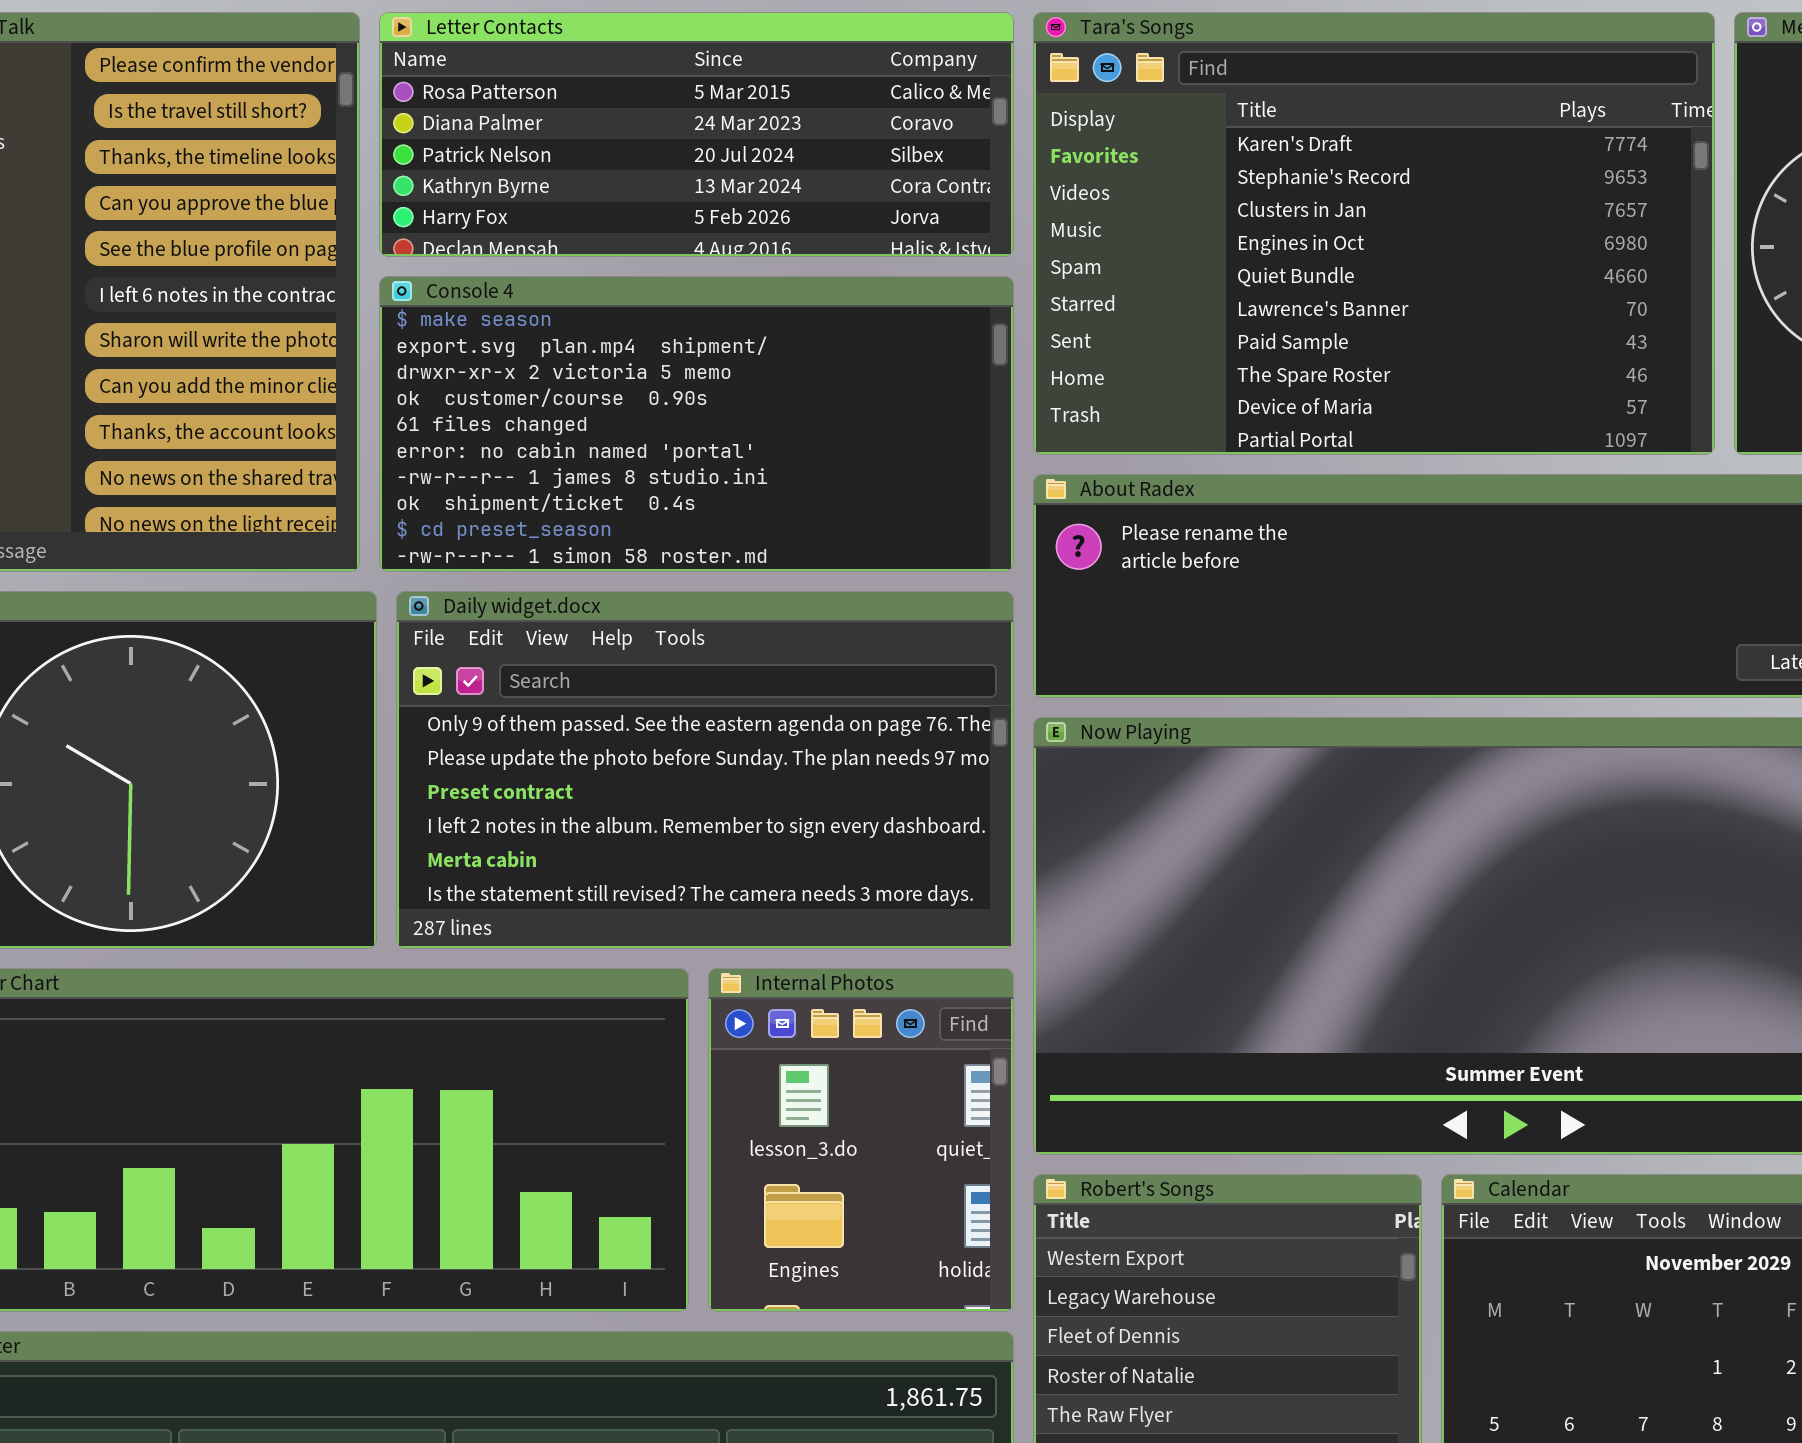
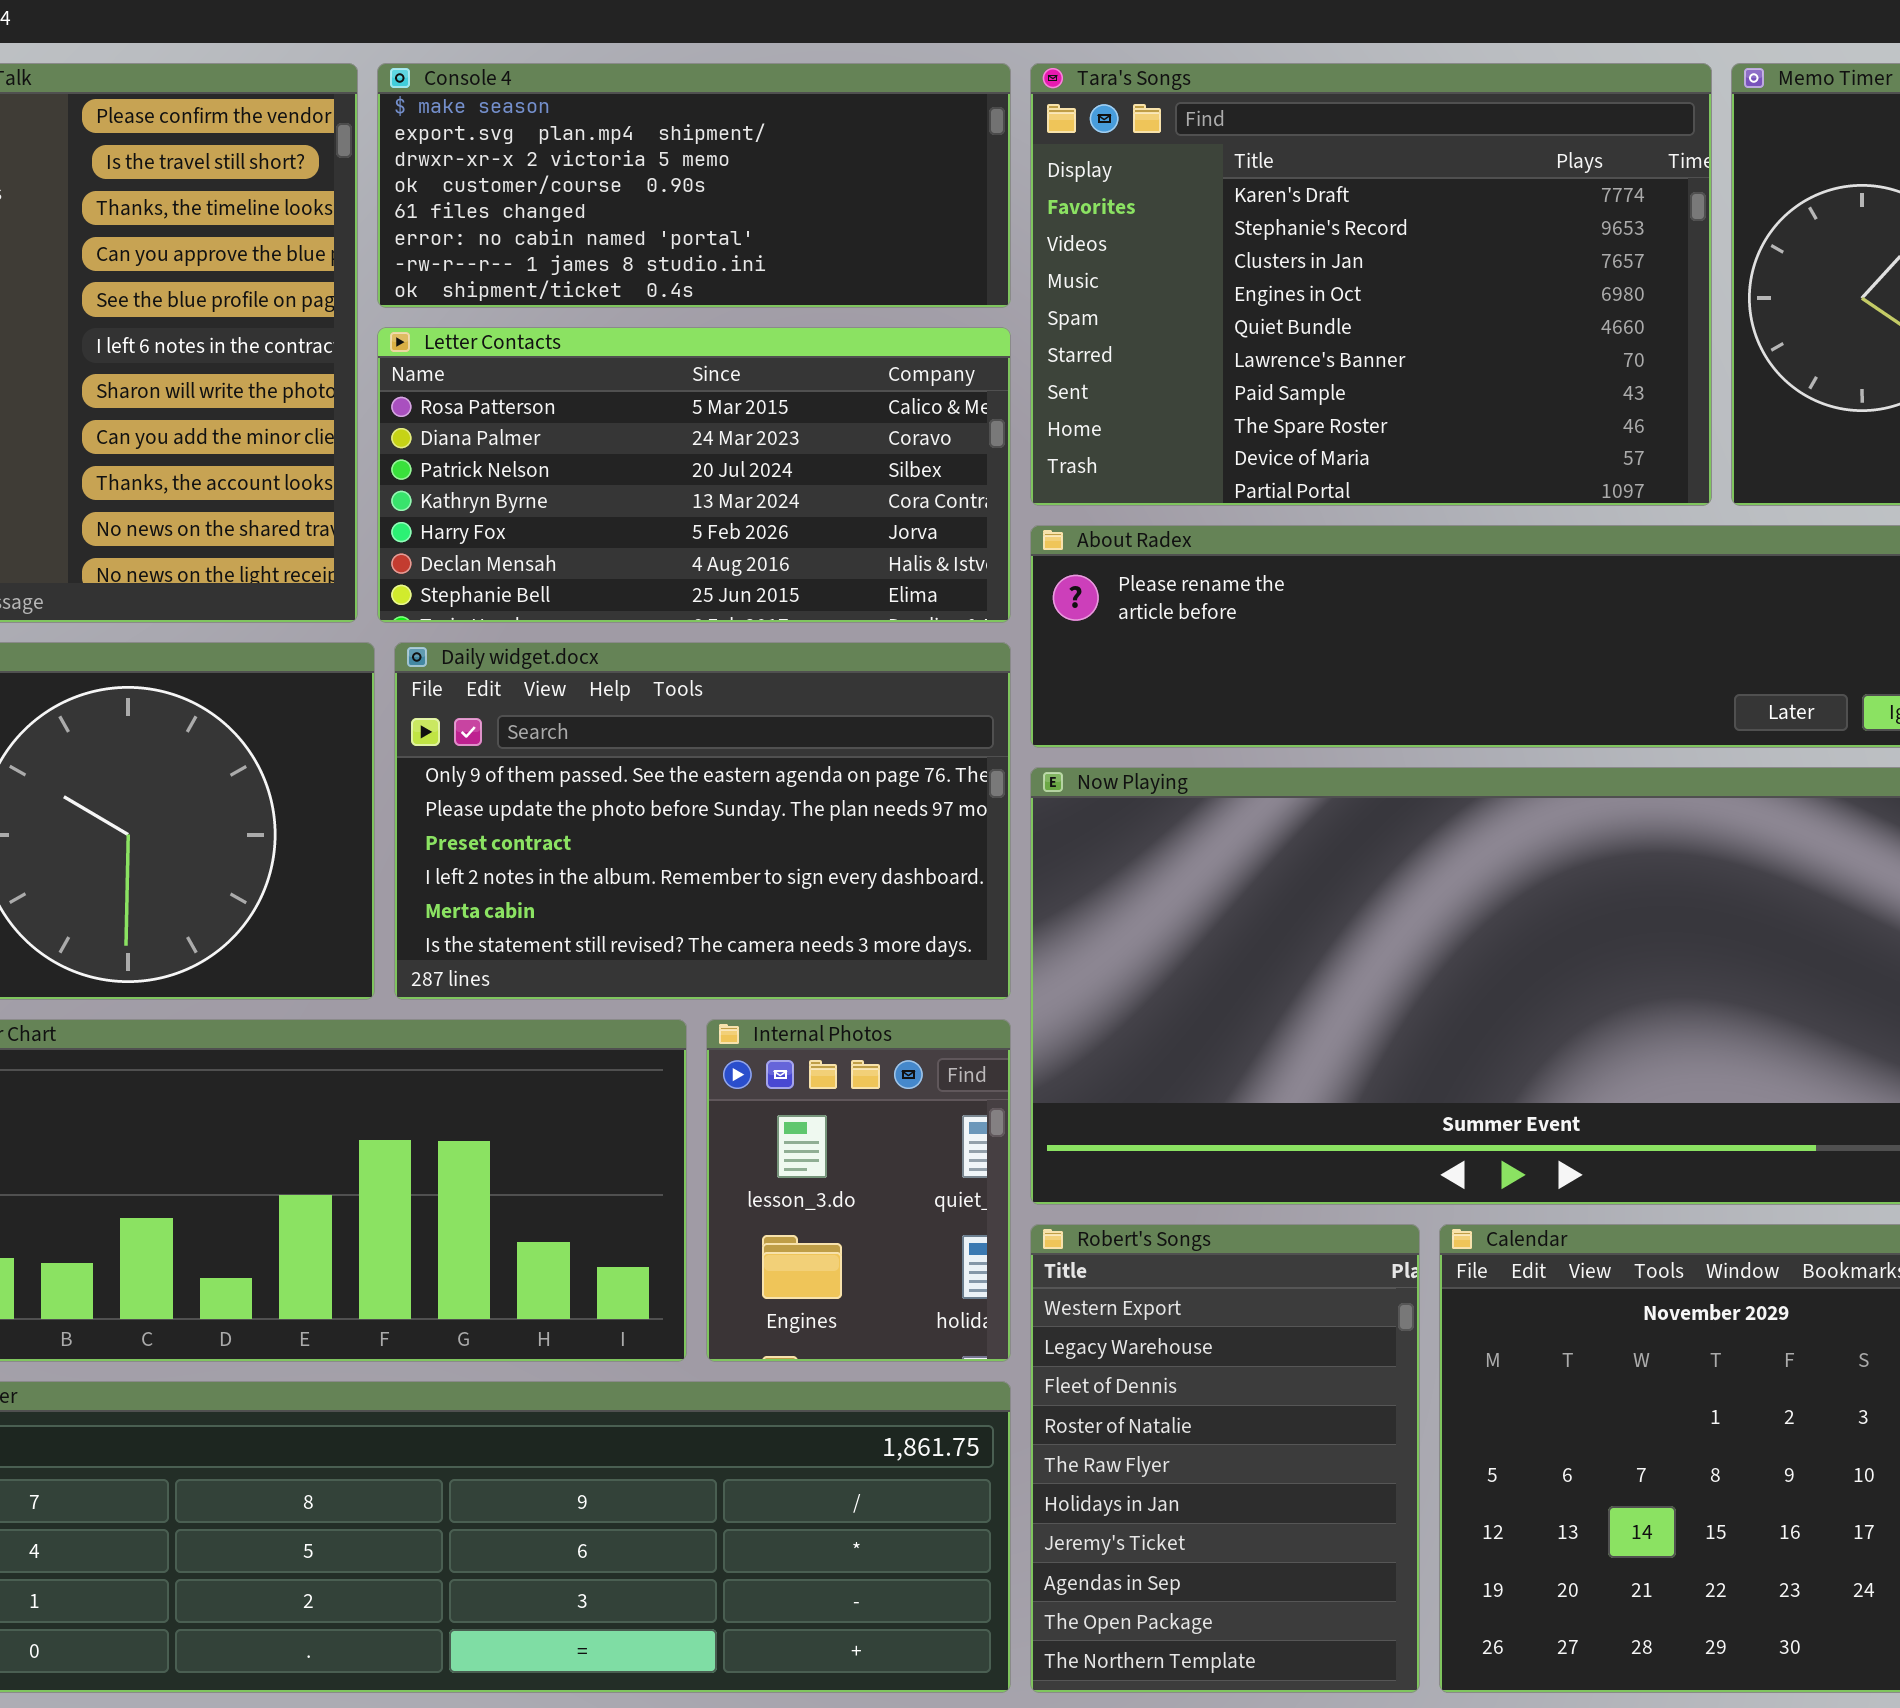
Letter Contacts: [379,12,1014,257] -> [377,327,1011,623], moved, resized
Console 4: [379,276,1014,572] -> [377,63,1011,308], moved, resized

